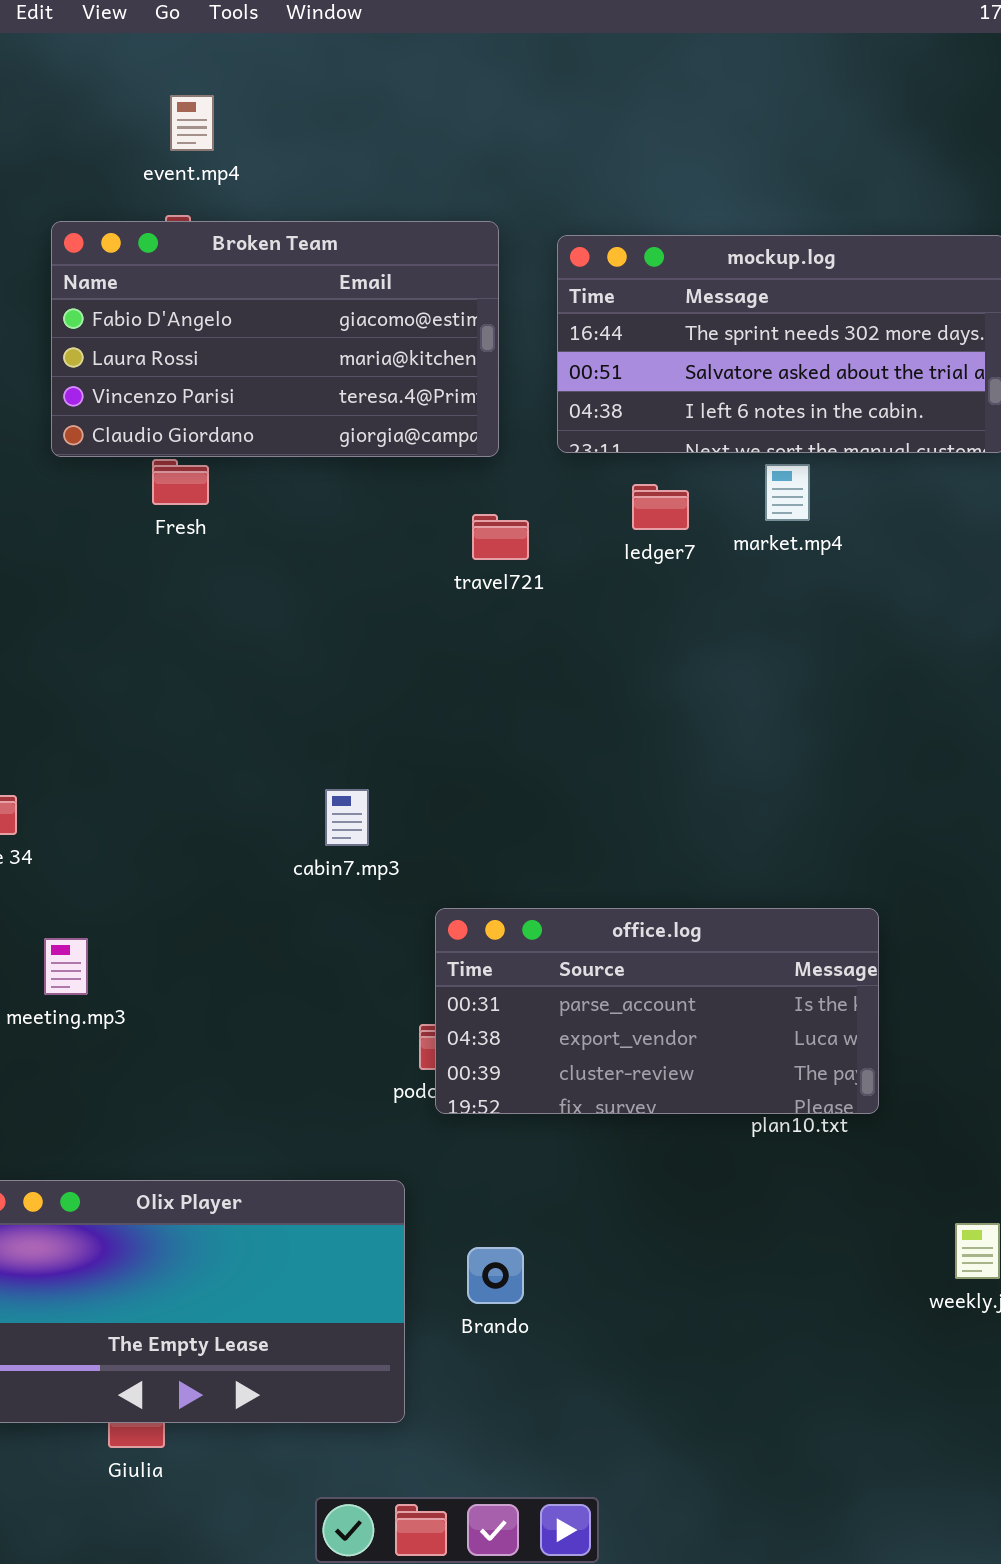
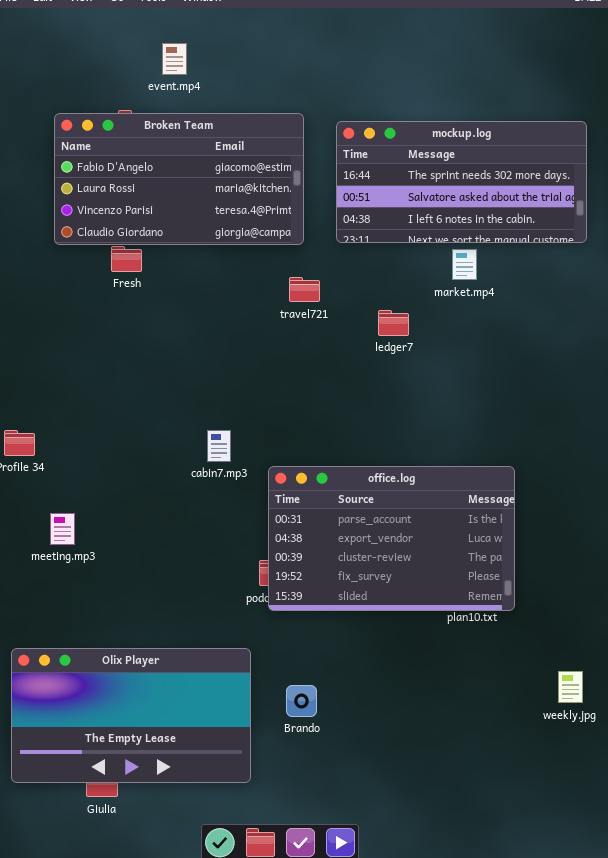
event.mp4: [170,95,214,151] -> [162,43,187,75], moved
ledger7: [632,484,689,530] -> [378,310,409,336], moved
office.log: [435,908,879,1114] -> [268,466,515,611], resized

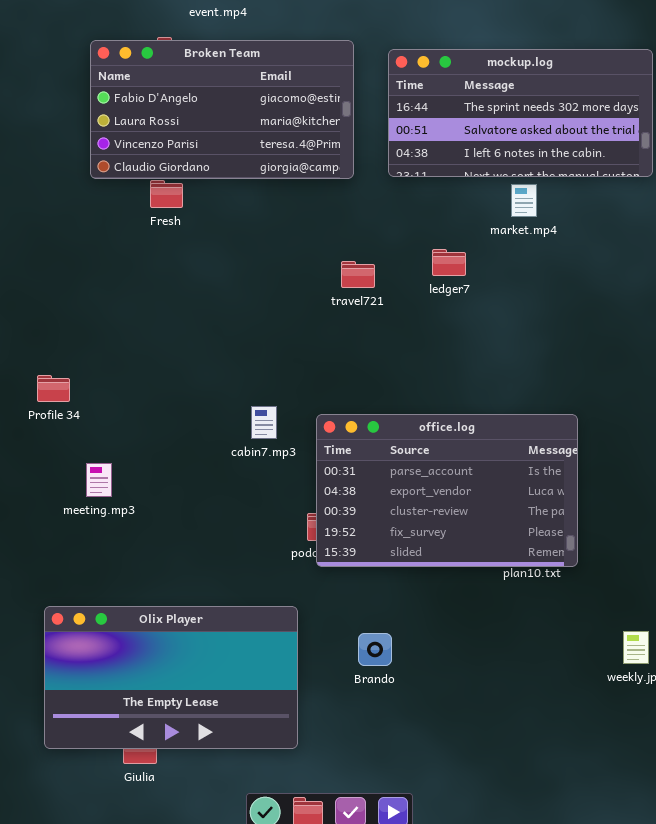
travel721: [289,277,320,302] -> [341,261,375,288], moved
cabin7.mp3: [207,430,231,462] -> [251,406,277,439], moved
Brando: [286,685,317,717] -> [358,633,392,666], moved

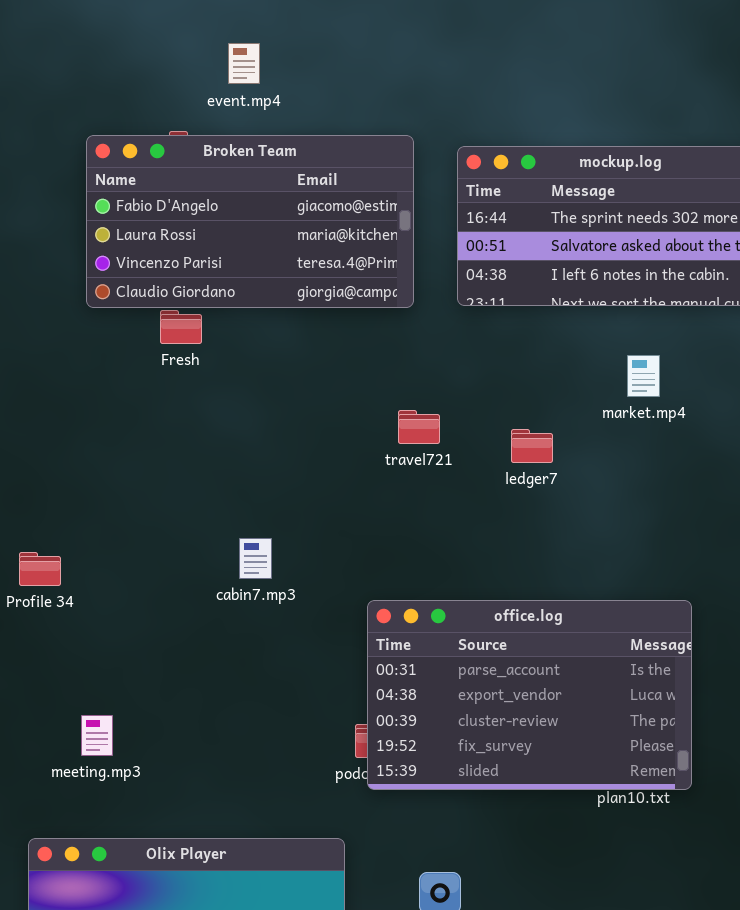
market.mp4: [511,184,537,217] -> [627,355,660,397], moved
ledger7: [432,249,466,276] -> [511,429,553,463], moved
cabin7.mp3: [251,406,277,439] -> [239,538,272,579], moved
meeting.mp3: [86,463,112,497] -> [81,715,113,756], moved

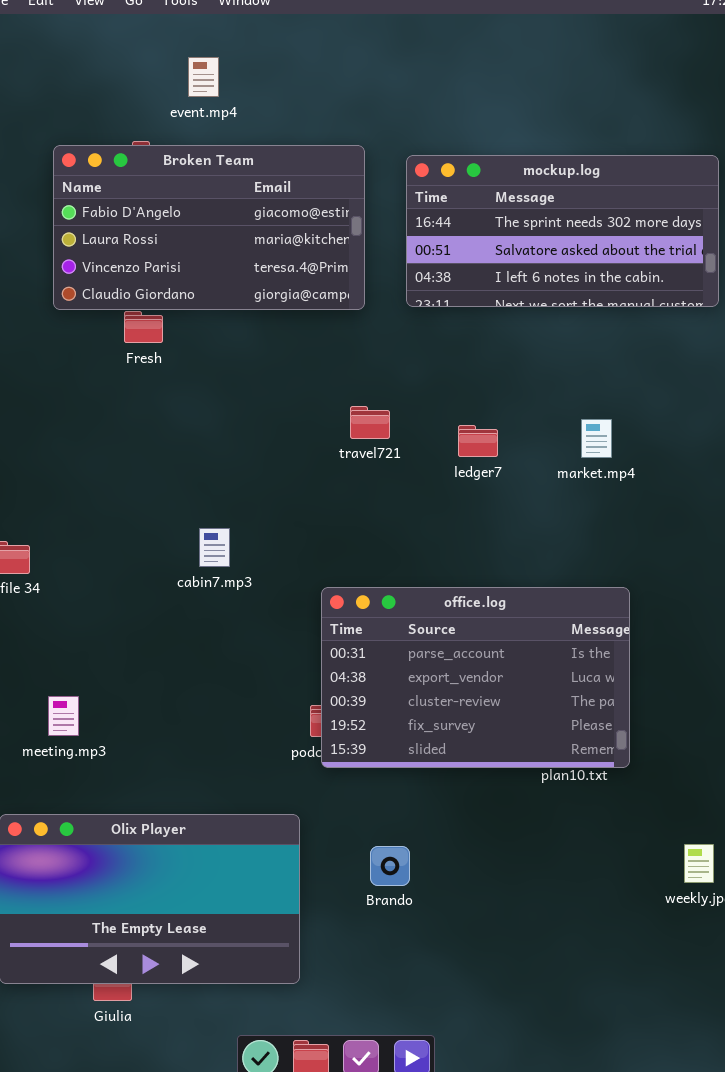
market.mp4: [627,355,660,397] -> [581,419,612,458], moved

